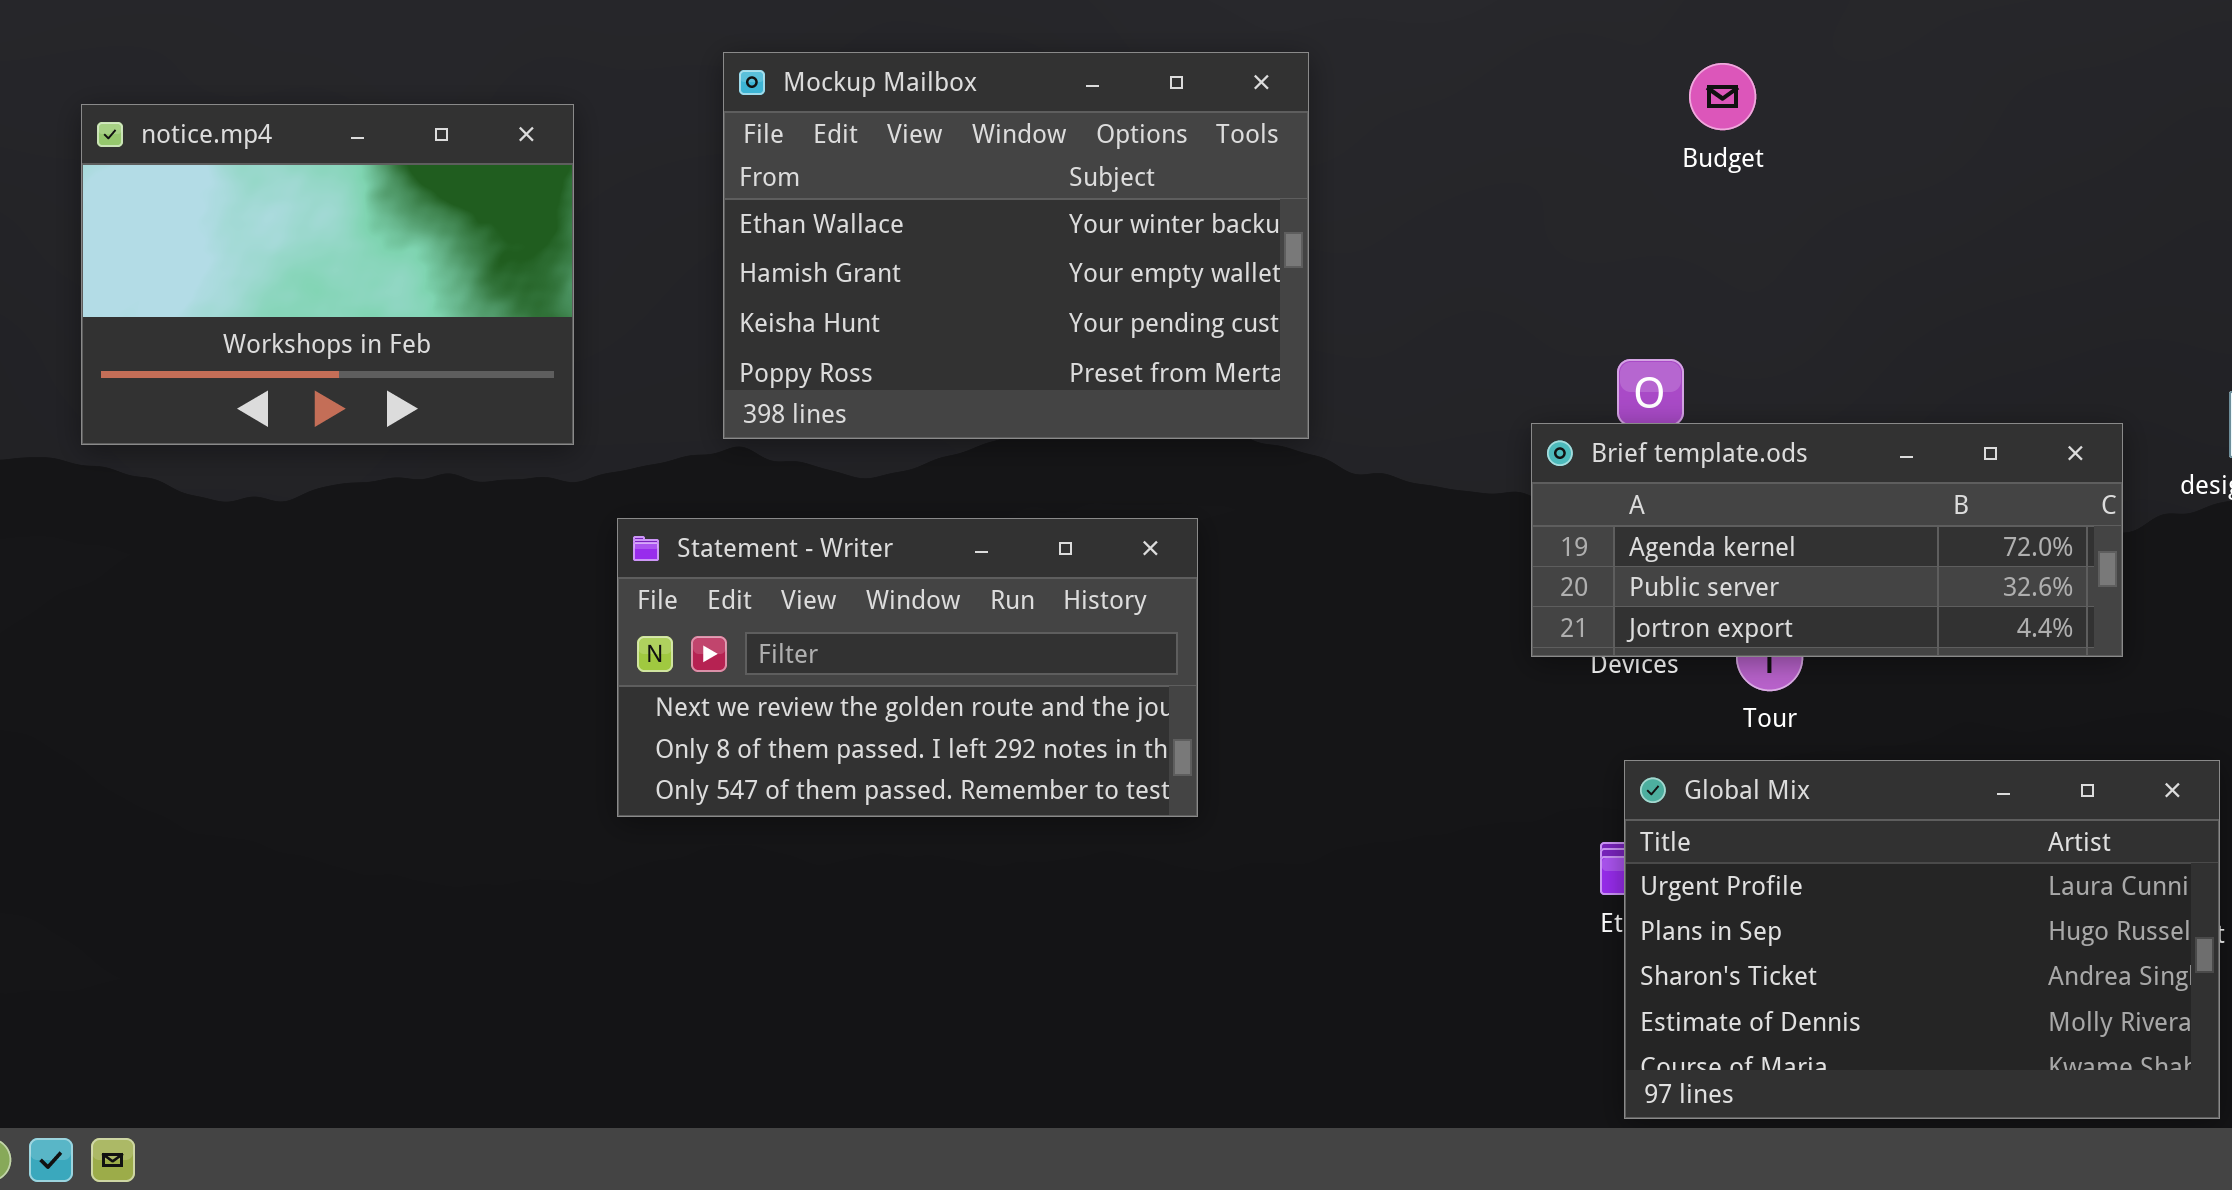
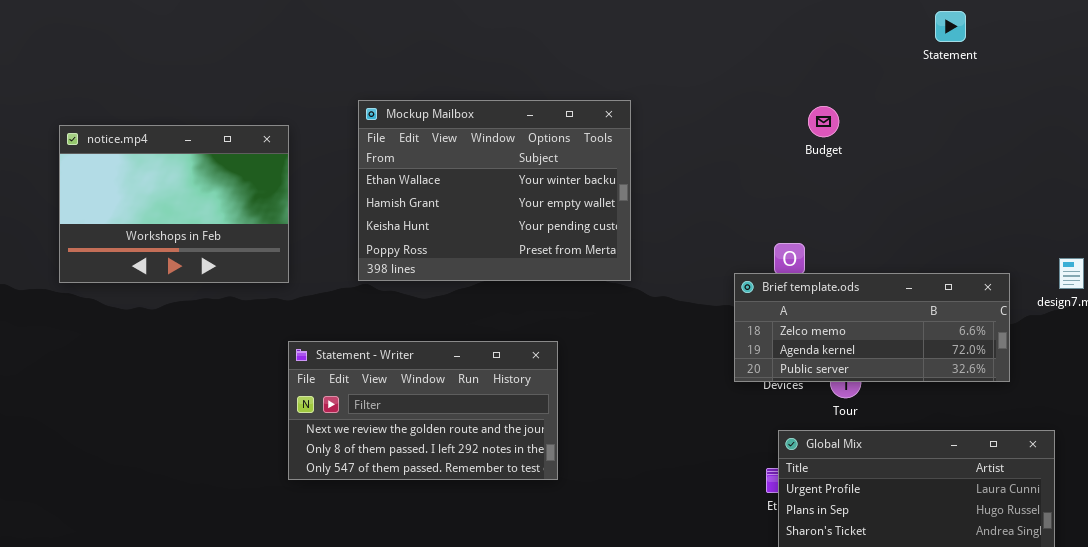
Brief template.ods: [1531,423,2123,657] -> [734,273,1010,382], scrolled up 1 row
Statement - Writer: [617,518,1198,817] -> [288,341,558,480], moved

